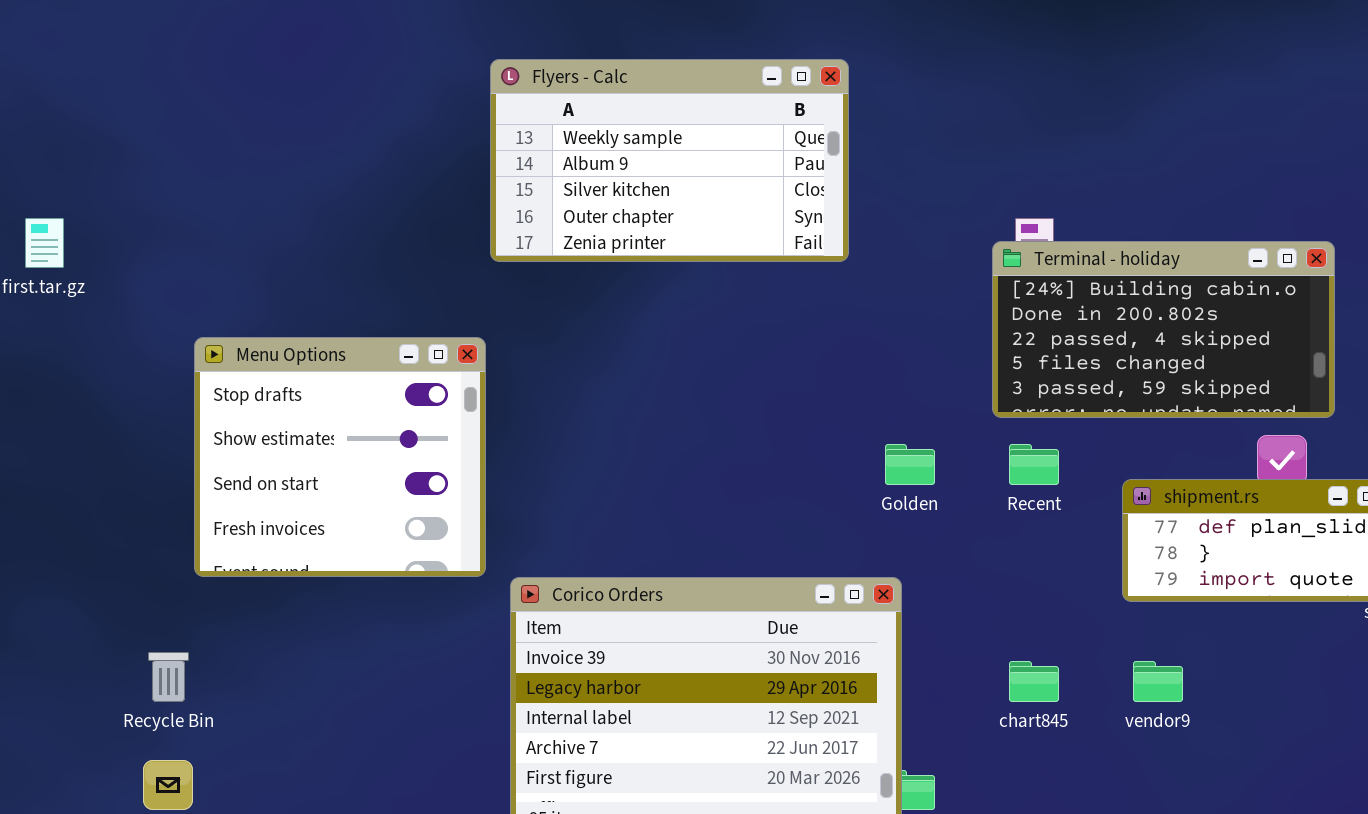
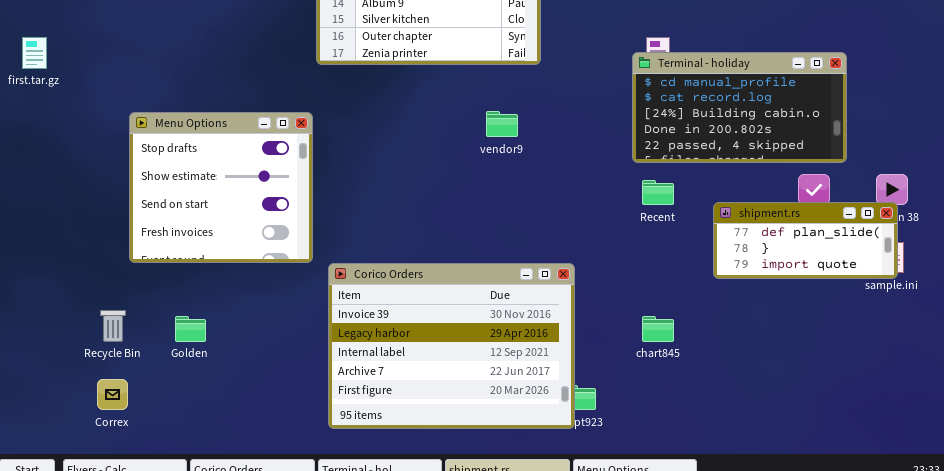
Terminal - holiday: [992,241,1335,418] -> [632,52,847,163], scrolled up 2 rows
Golden: [885,444,935,485] -> [175,316,206,342], moved
vendor9: [1133,661,1183,702] -> [486,111,518,137], moved

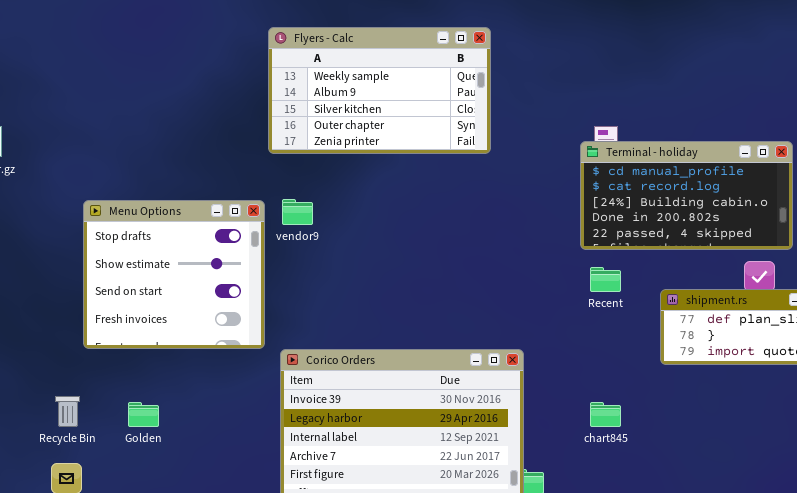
vendor9: [486,111,518,137] -> [282,199,313,225], moved

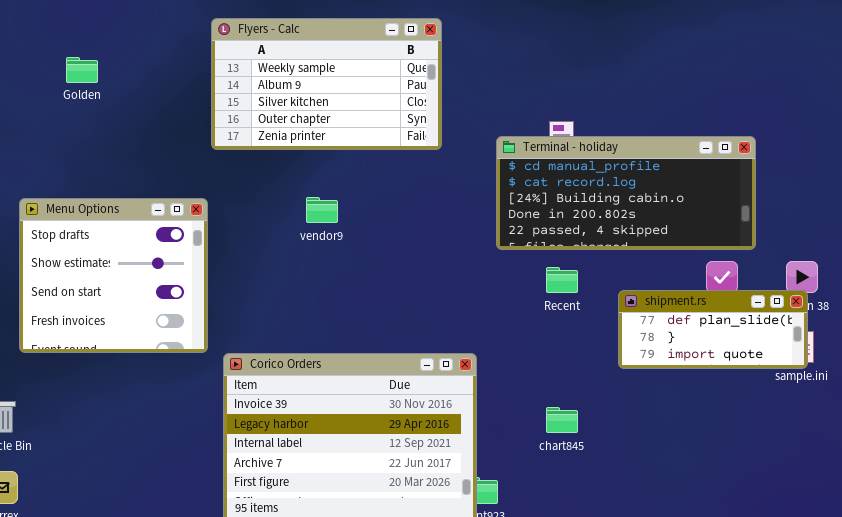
Terminal - holiday: [580,141,793,250] -> [496,136,756,250], resized
vendor9: [282,199,313,225] -> [306,197,338,223], moved
Golden: [128,402,159,427] -> [66,57,98,83], moved

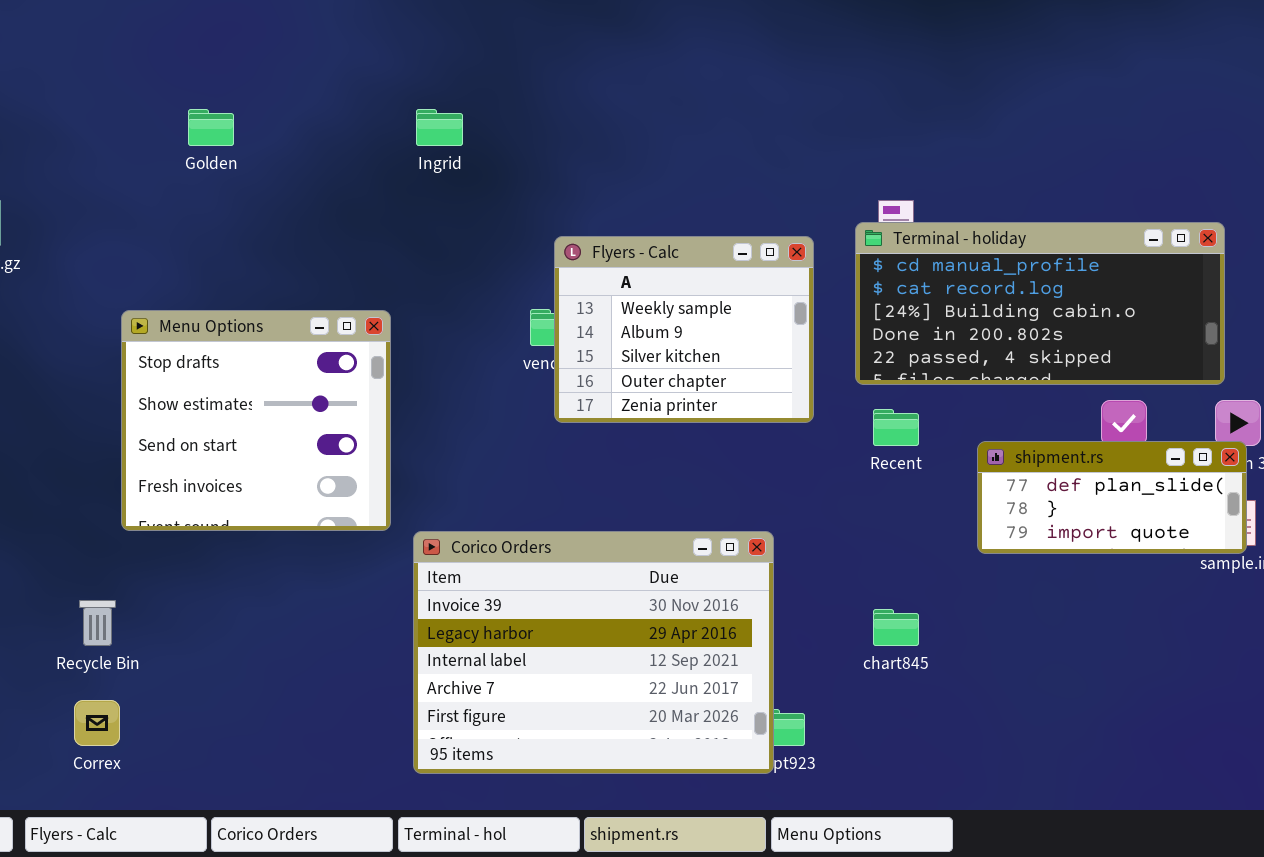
Flyers - Calc: [211,18,442,150] -> [554,236,814,423], moved, resized
Terminal - holiday: [496,136,756,250] -> [855,222,1225,385], moved

